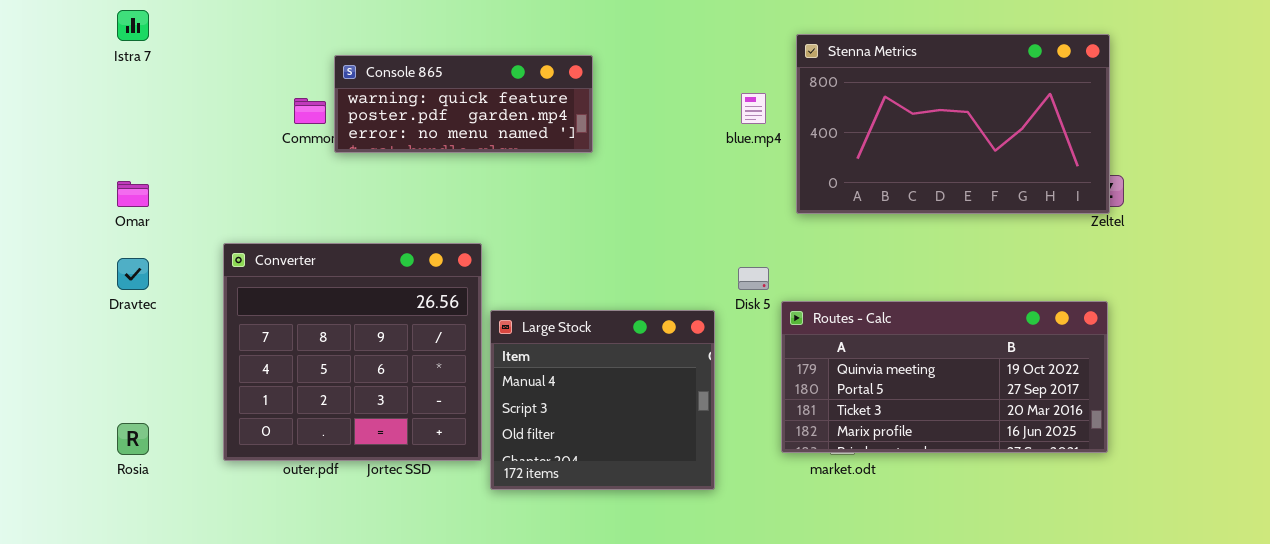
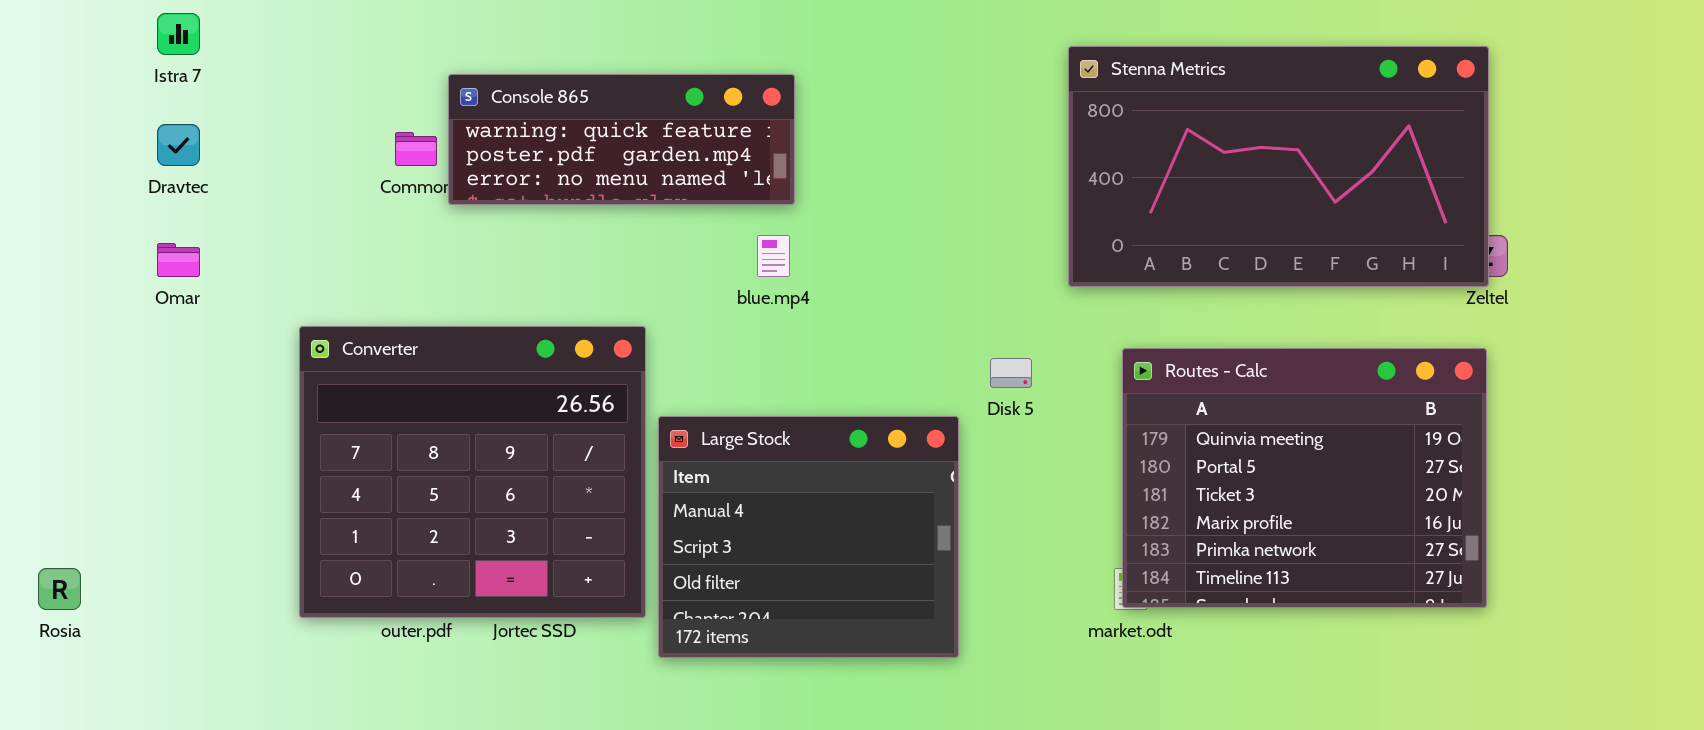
blue.mp4: [741,93,766,124] -> [757,235,790,277], moved
Dravtec: [117,258,149,290] -> [157,124,200,166], moved
Routes - Calc: [781,301,1108,453] -> [1122,348,1487,608], resized
Rosia: [117,423,149,455] -> [38,568,81,610], moved

